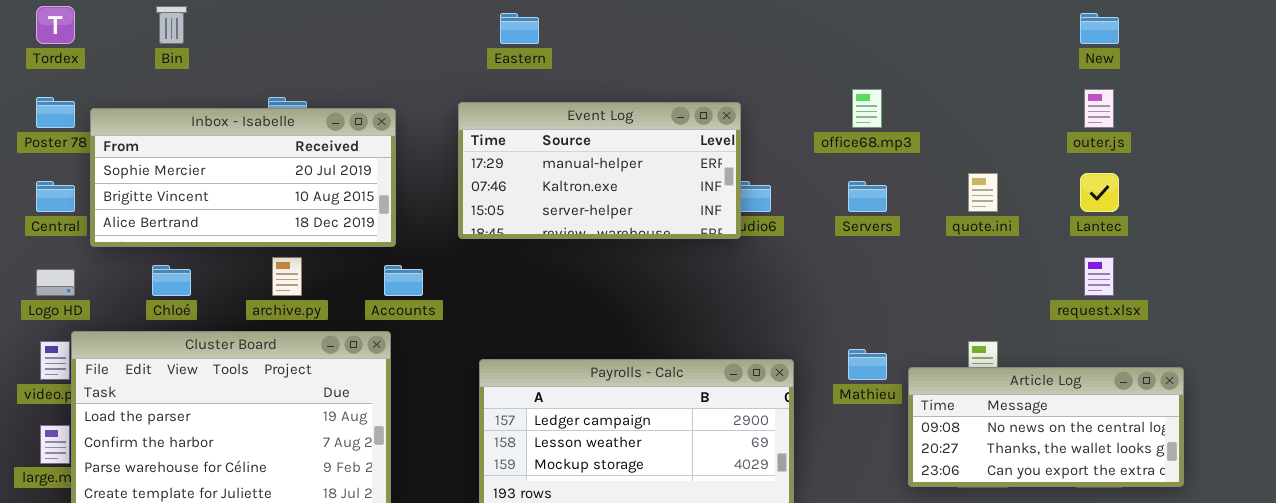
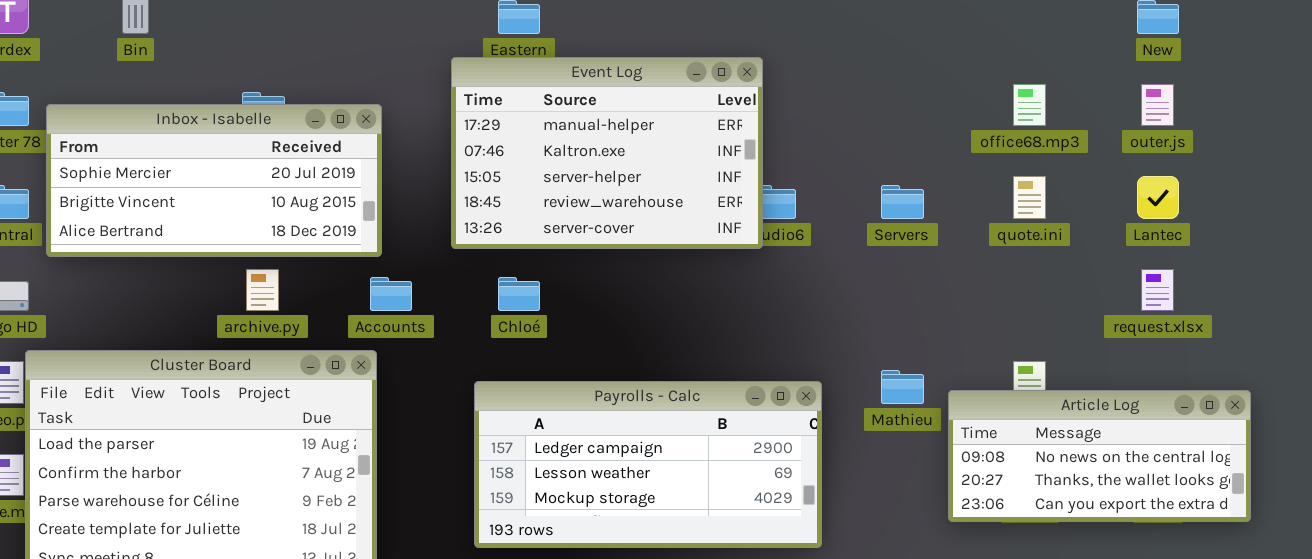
office68.mp3: [852,89,882,128] -> [1013,84,1046,126], moved
Event Log: [458,102,741,239] -> [451,57,763,249], resized
Chloé: [152,265,191,296] -> [498,277,540,311], moved

